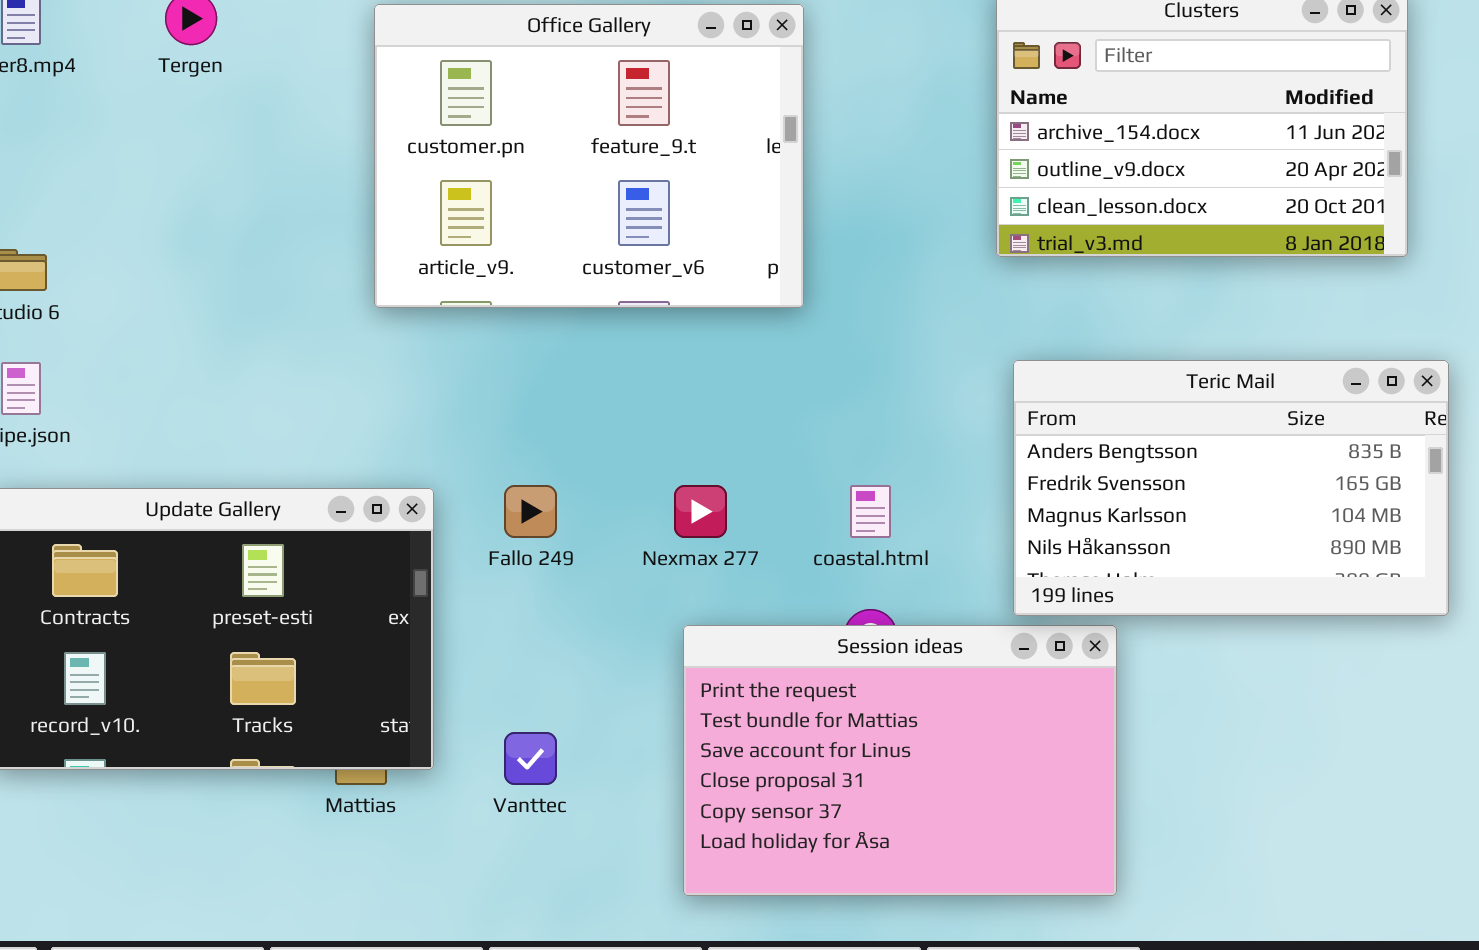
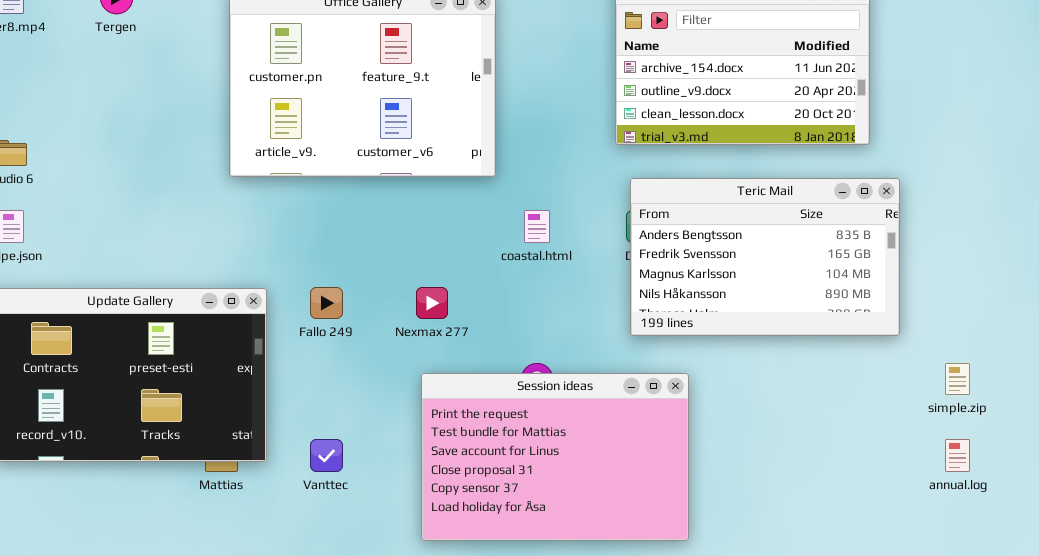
Teric Mail: [1013,360,1449,616] -> [630,178,900,336], moved
coastal.html: [850,485,891,538] -> [524,210,550,243], moved

